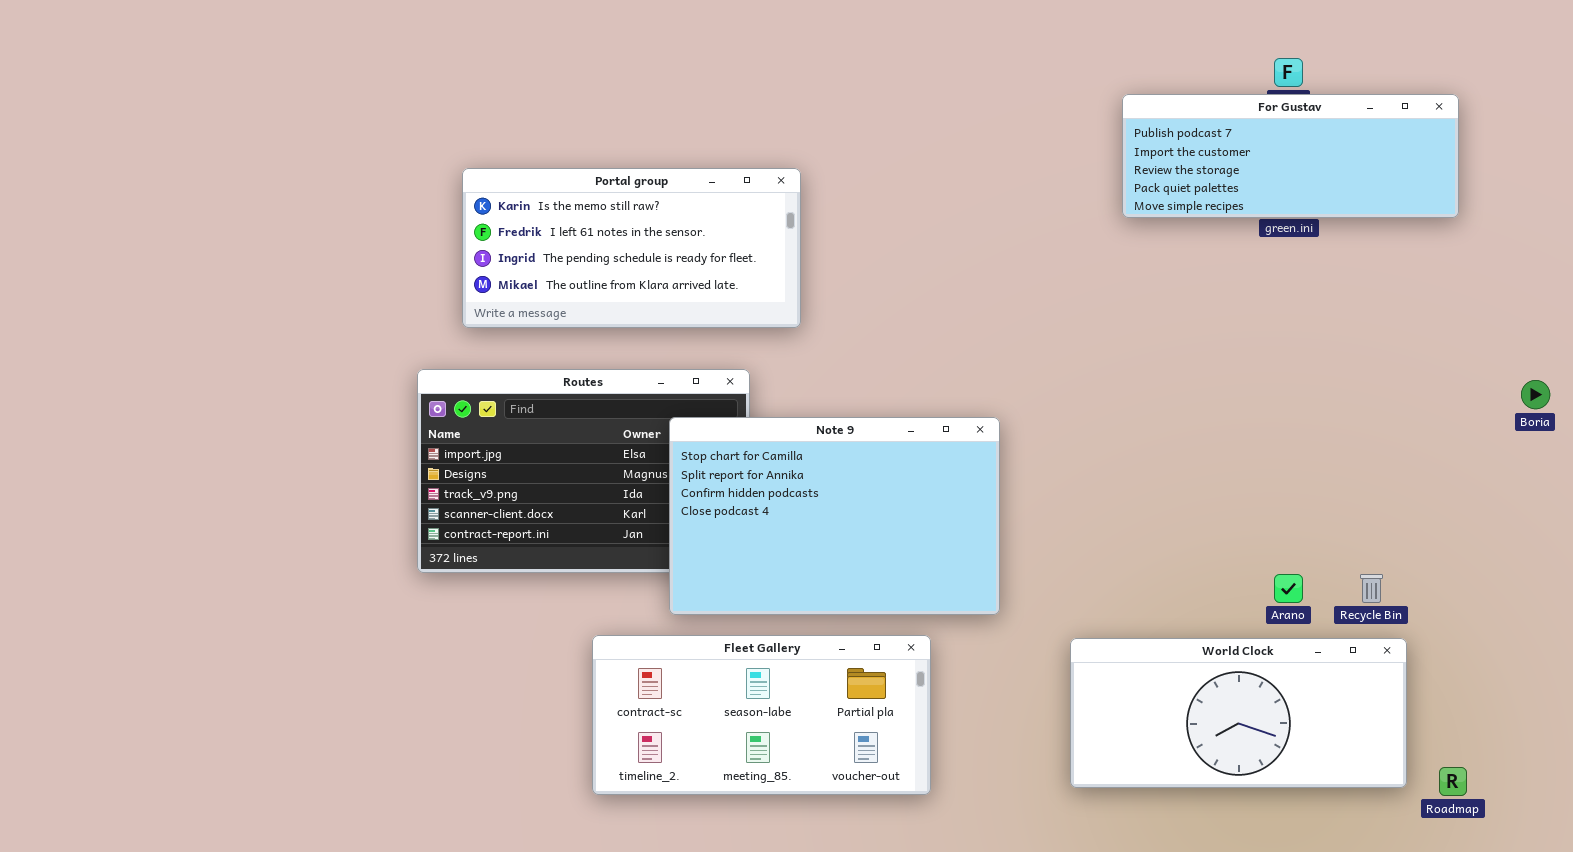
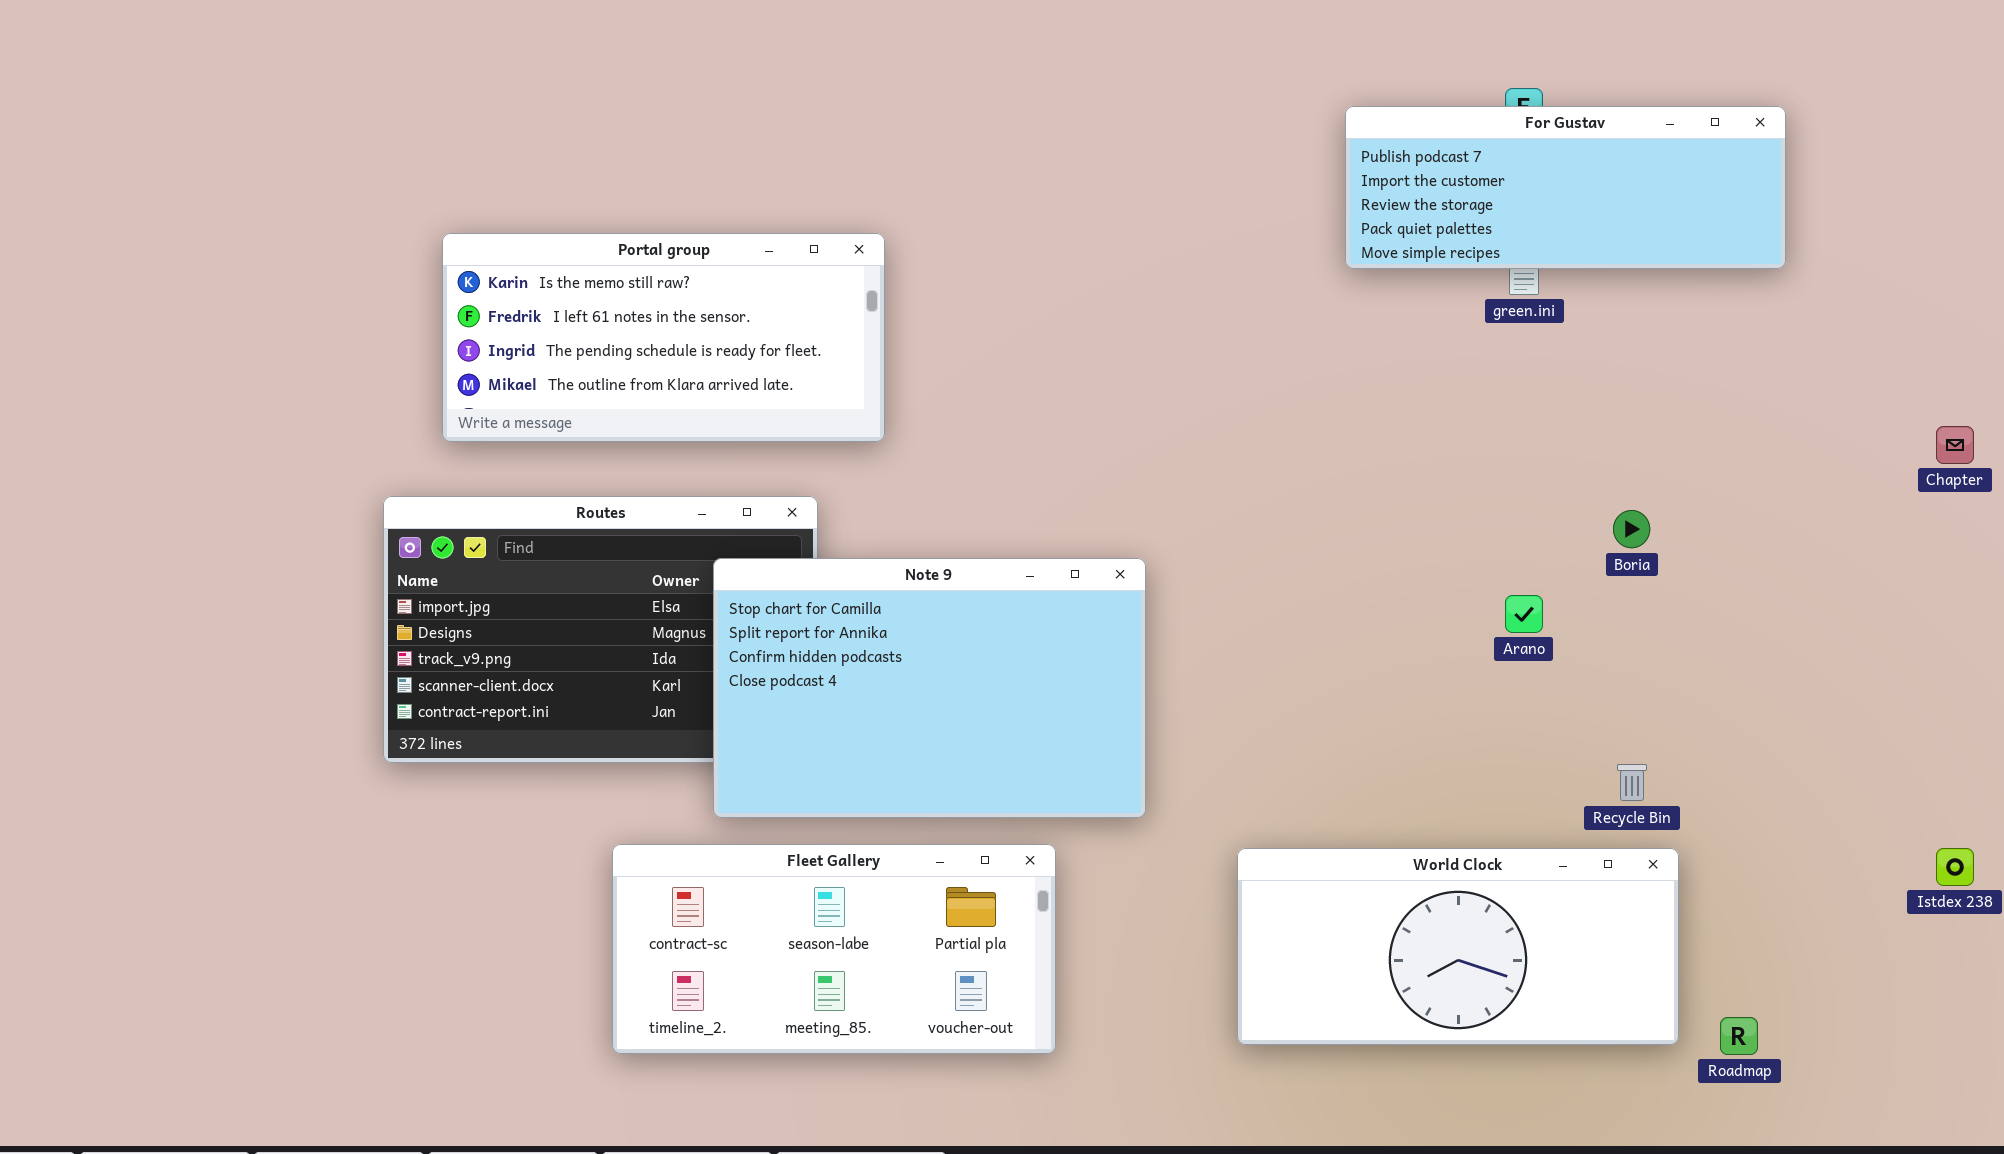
For Gustav: [1122,94,1459,218] -> [1345,106,1786,269], moved
Boria: [1521,380,1550,409] -> [1613,510,1650,548], moved
Arano: [1274,574,1303,603] -> [1505,595,1543,633], moved

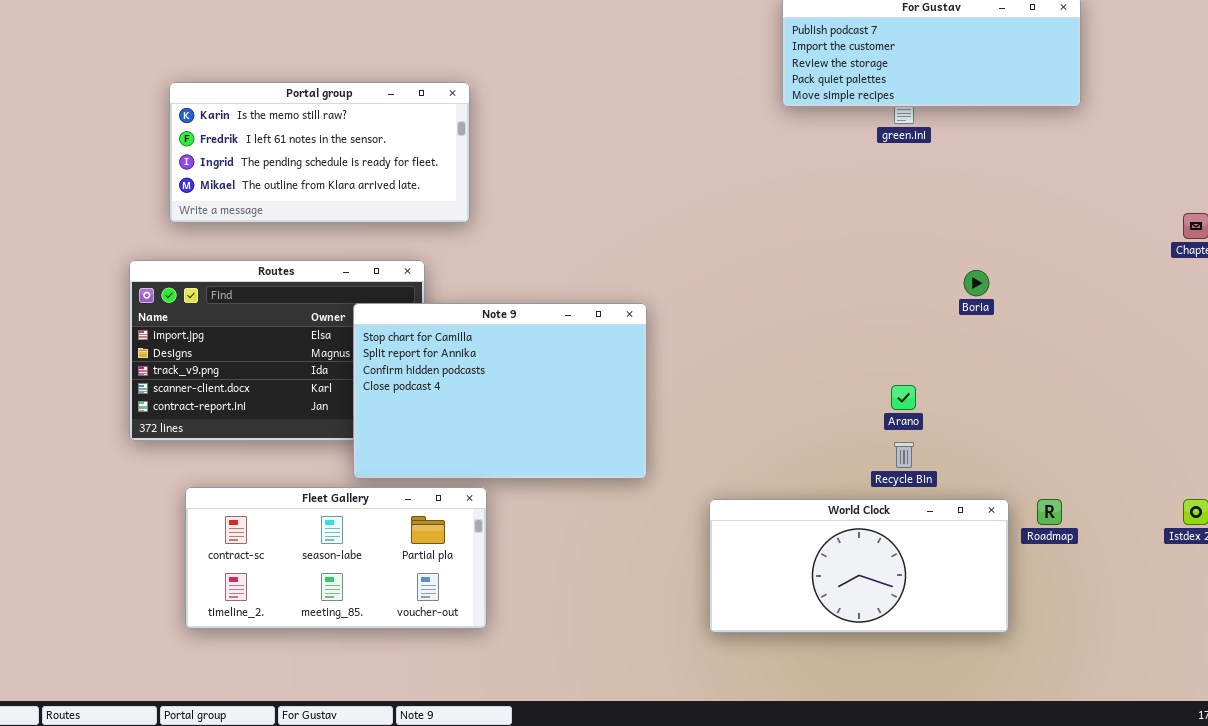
Arano: [1505,595,1543,633] -> [891,385,916,410], moved
Recycle Bin: [1617,764,1647,801] -> [894,442,914,468], moved
Fleet Gallery: [612,844,1056,1054] -> [185,487,487,629], moved
Roadmap: [1720,1017,1758,1055] -> [1037,499,1062,525], moved

